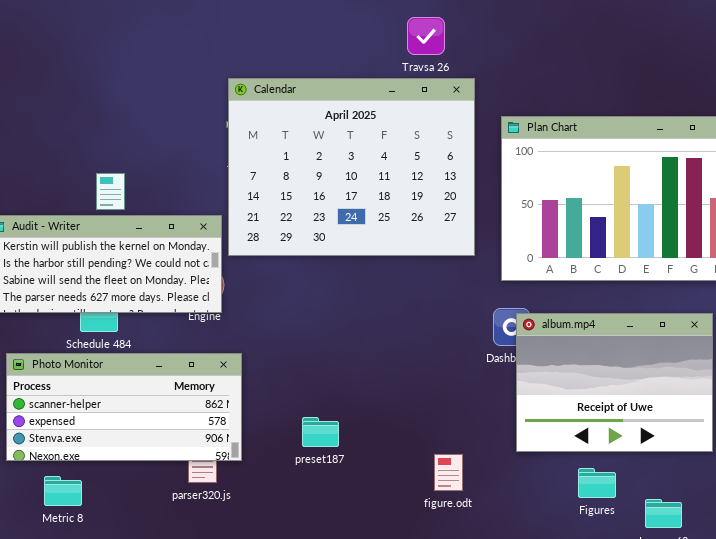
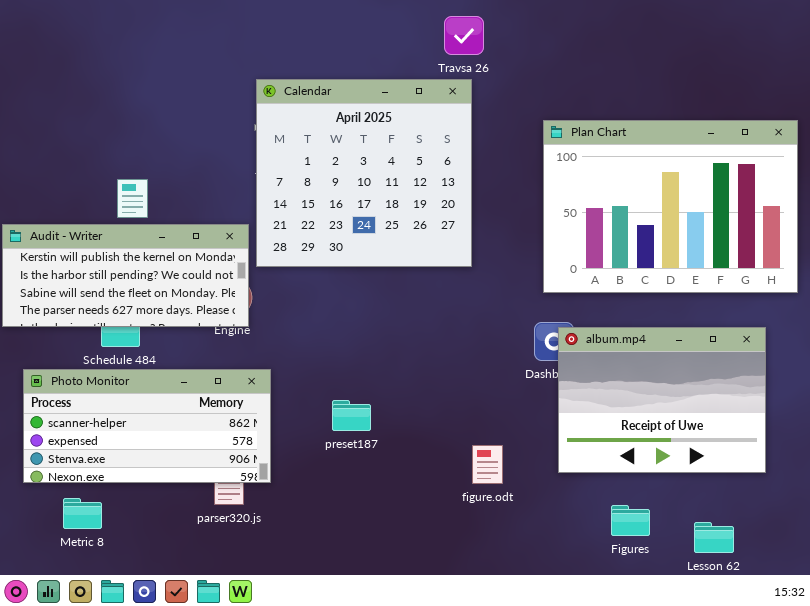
Calendar: [228,78,475,256] -> [256,79,472,267], resized
preset187: [302,417,339,447] -> [332,400,371,431], moved
figure.odt: [434,454,463,491] -> [472,445,503,484], moved
Figures: [578,468,616,498] -> [611,505,650,536], moved

